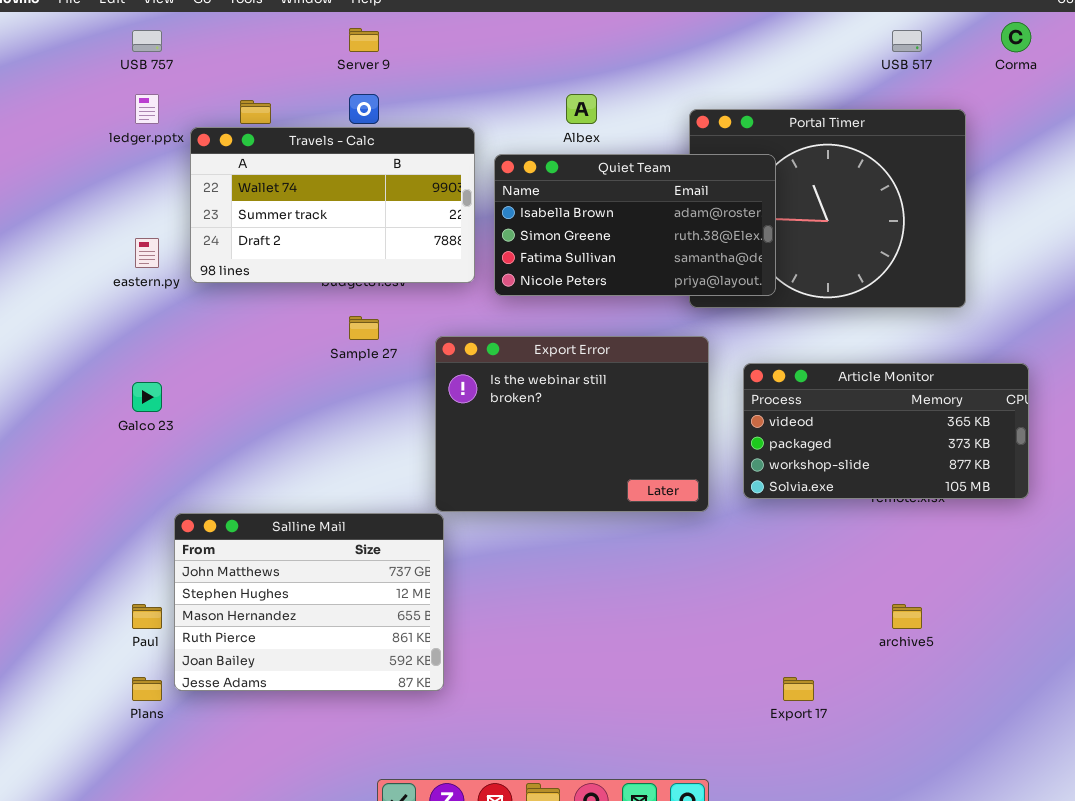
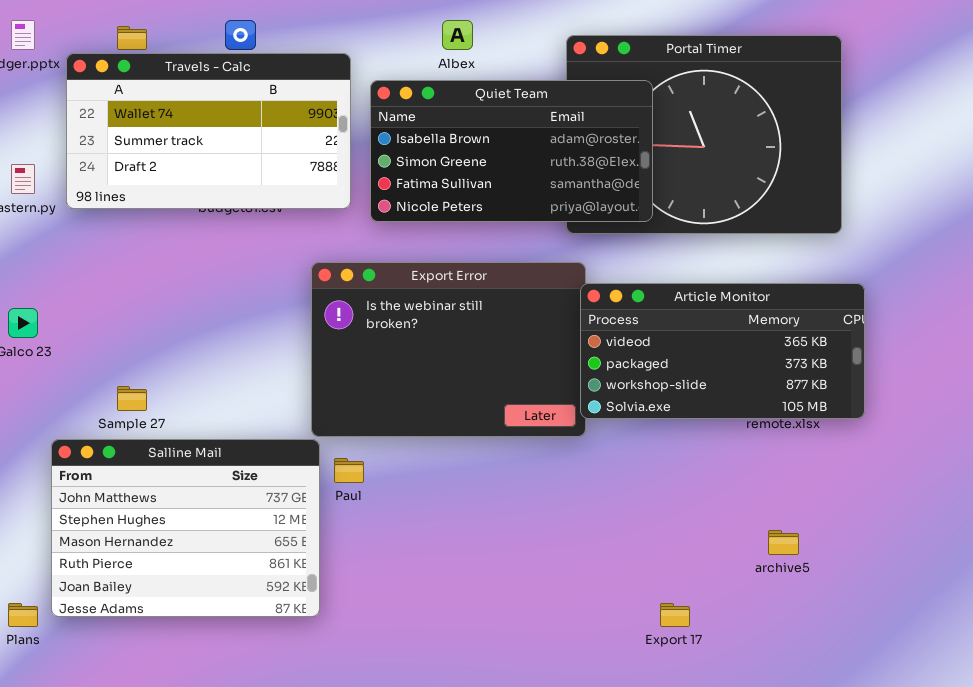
Sample 27: [349,316,379,340] -> [117,386,147,411], moved
Article Monitor: [743,363,1029,499] -> [580,283,865,419], moved
Paul: [132,604,162,629] -> [334,458,364,483], moved

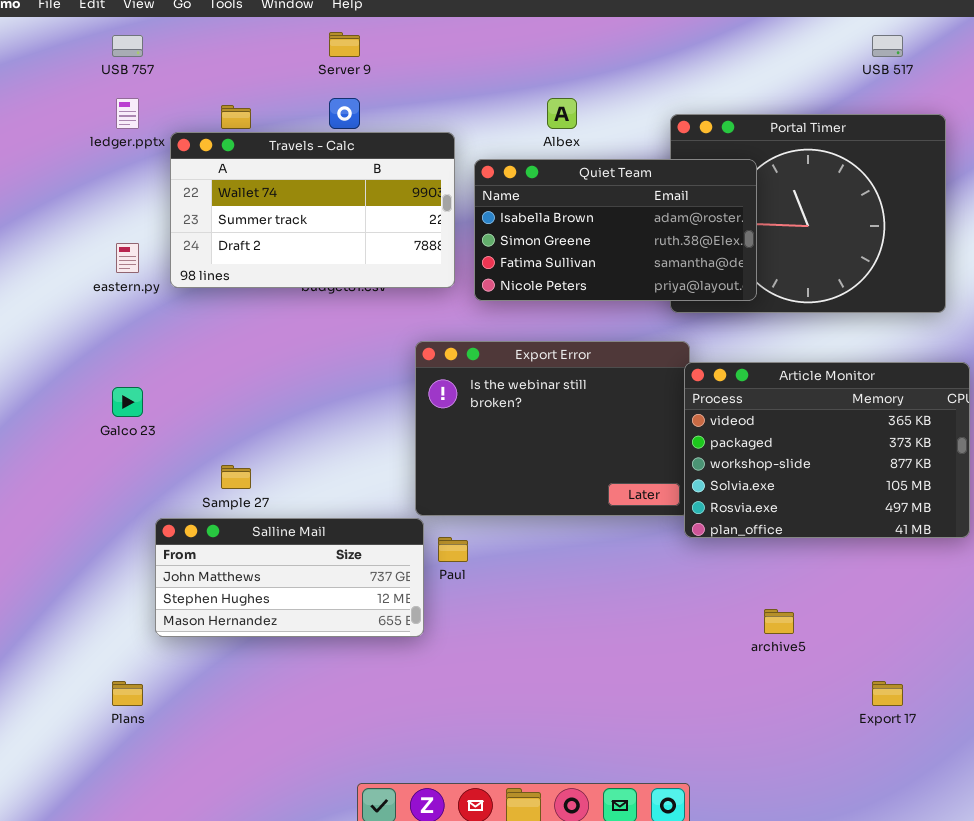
Article Monitor: [580,283,865,419] -> [684,362,970,538], resized
Salline Mail: [51,439,320,617] -> [155,518,424,637], resized
archive5: [768,530,799,555] -> [764,609,794,634], moved
Export 17: [660,603,690,627] -> [872,681,903,706], moved

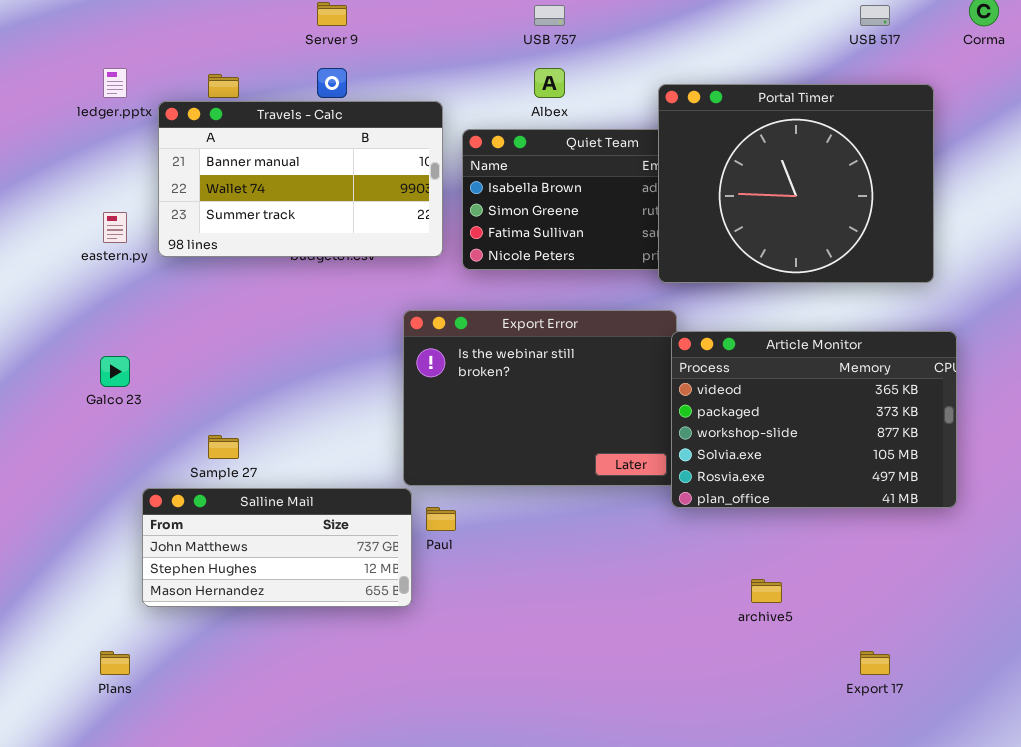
USB 757: [112,35,143,57] -> [534,5,565,26], moved
Portal Timer: [670,114,946,313] -> [658,84,934,283], raised
Travels - Calc: [170,132,455,288] -> [158,101,443,257], scrolled up 1 row

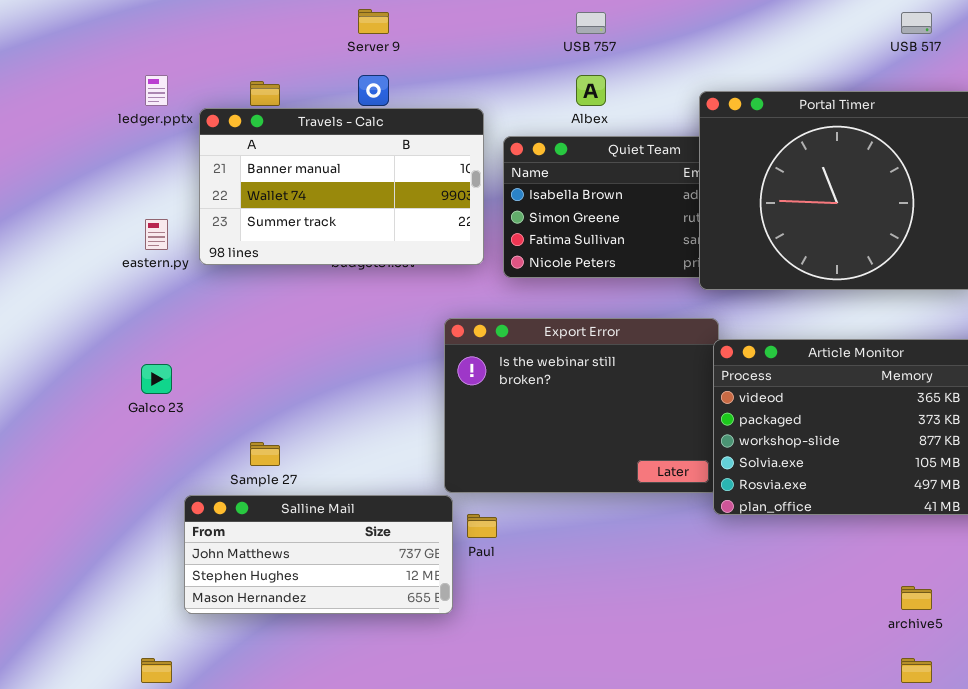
archive5: [751,579,782,603] -> [901,586,932,610], moved

